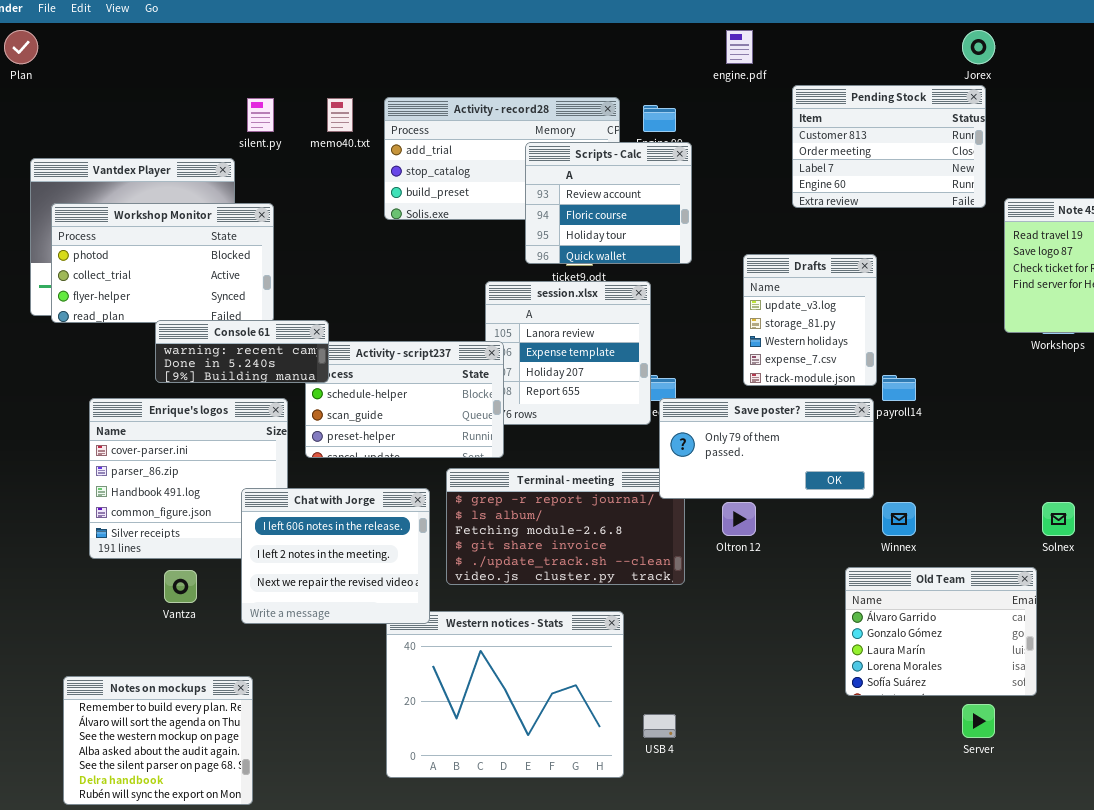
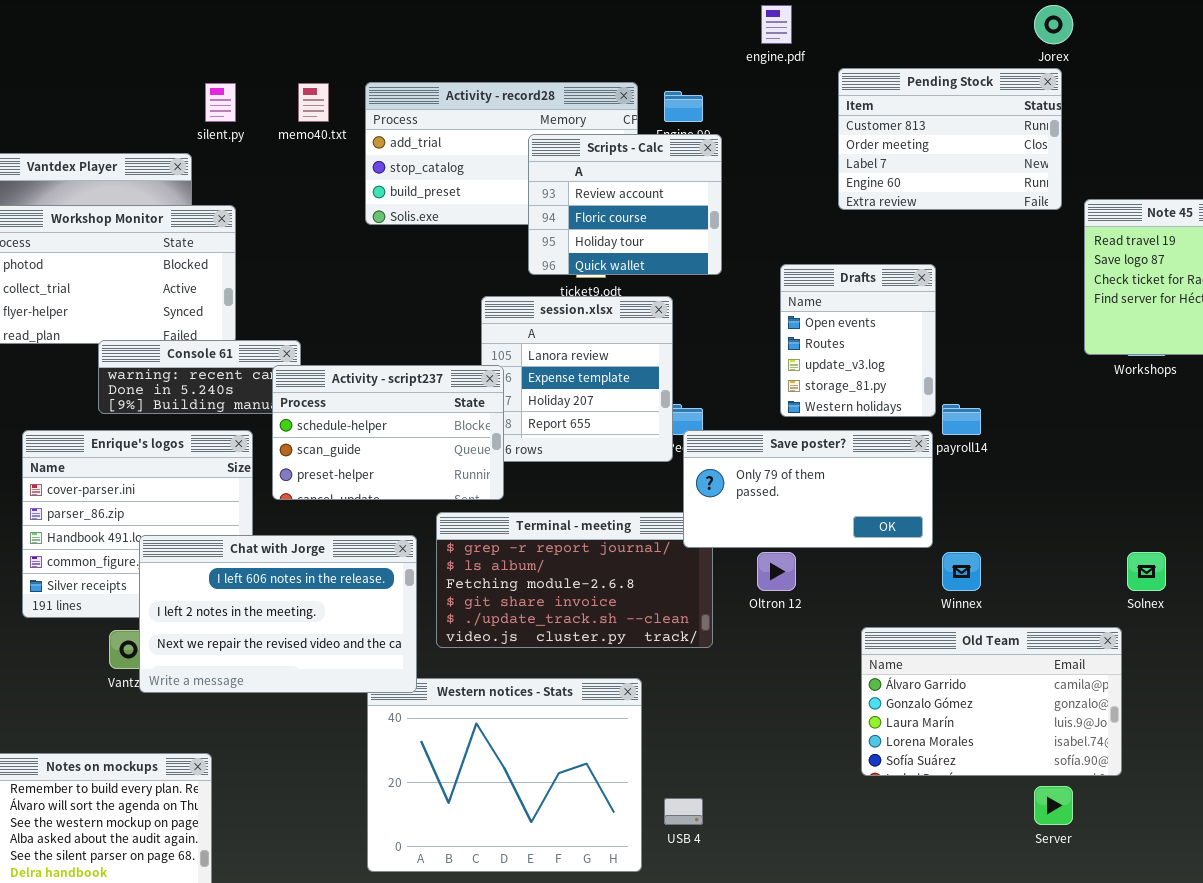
Drafts: [743,254,877,386] -> [780,264,936,417], scrolled up 2 rows
Activity - script237: [305,341,504,458] -> [272,365,504,500], raised
Chat with Jorge: [241,488,430,624] -> [139,535,417,693], resized
Old Team: [845,567,1037,696] -> [861,627,1122,776], resized

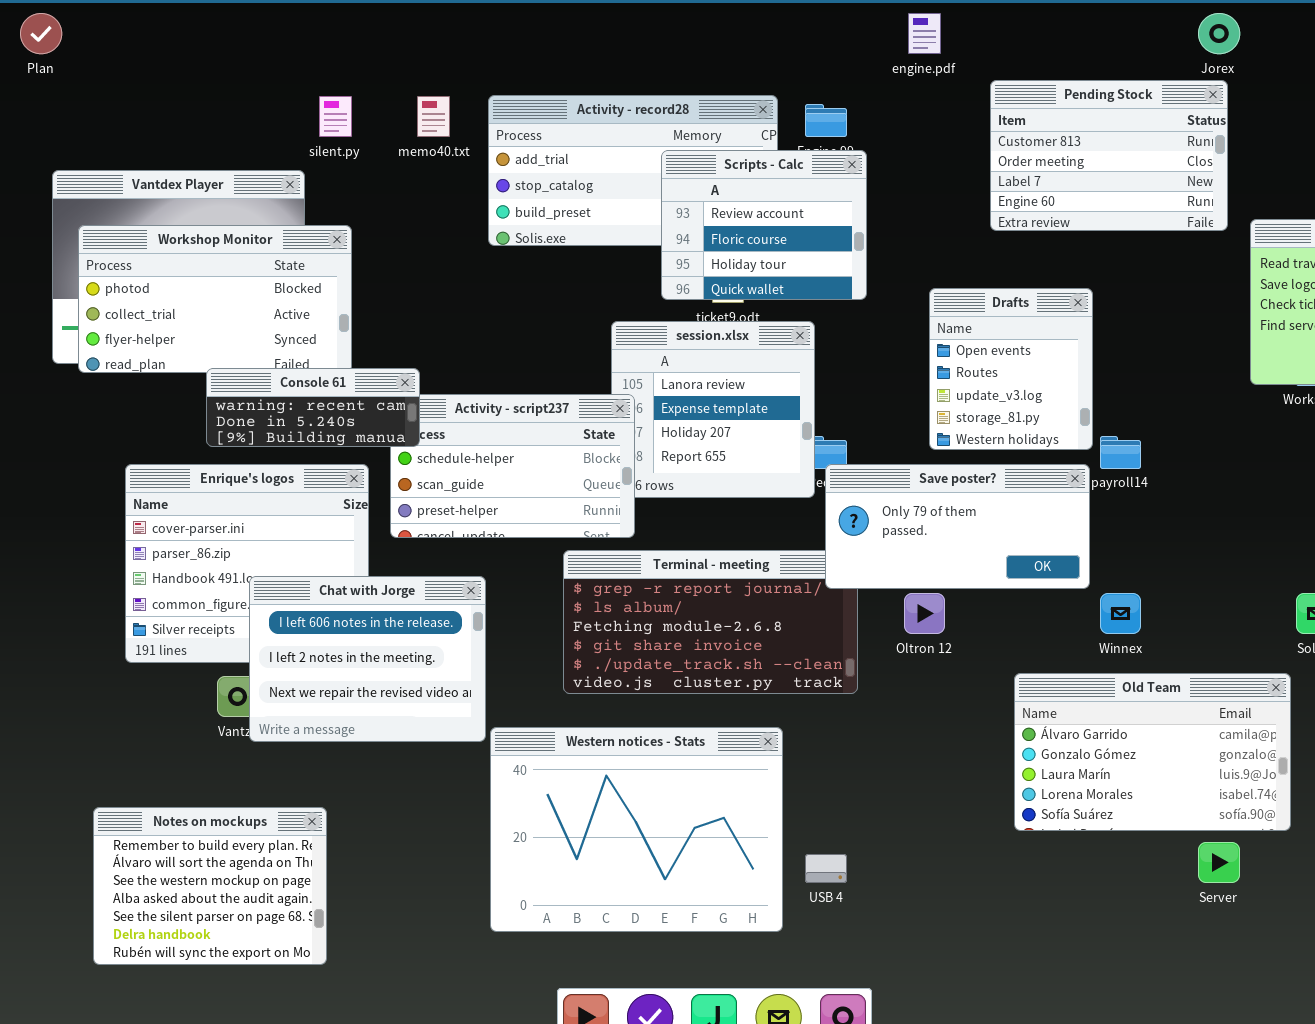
Console 61: [98,340,301,414] -> [206,368,420,447], raised
Chat with Jorge: [139,535,417,693] -> [249,576,486,742], resized

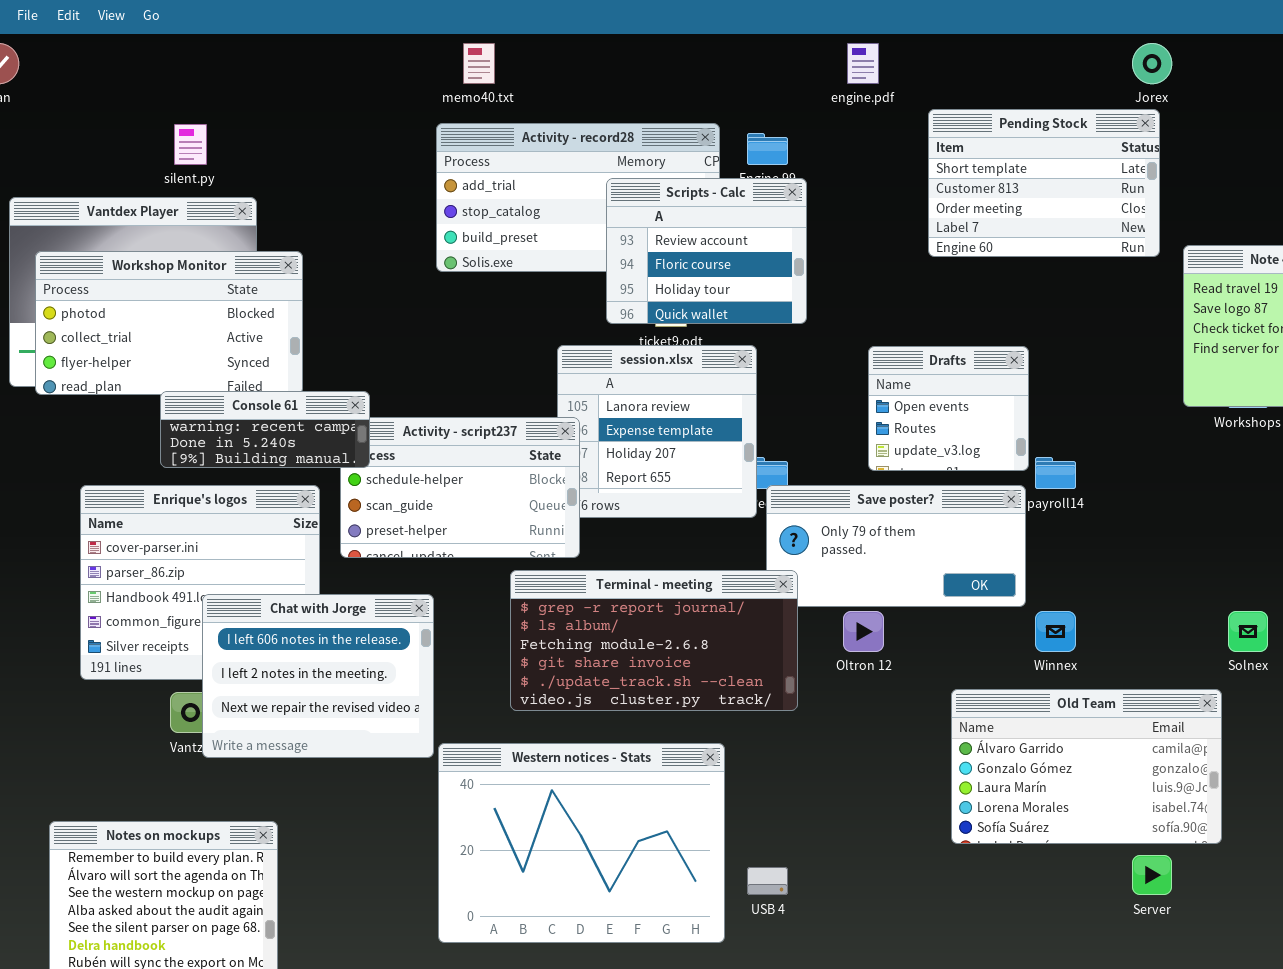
Pending Stock: [990,80,1228,231] -> [928,109,1160,257], scrolled up 1 row
silent.py: [319,96,352,137] -> [174,124,207,165], moved
memo40.txt: [417,96,450,137] -> [463,43,495,84], moved
Drafts: [929,288,1093,450] -> [868,346,1029,471], resized
Terminal - meeting: [563,550,858,694] -> [510,570,798,711], raised

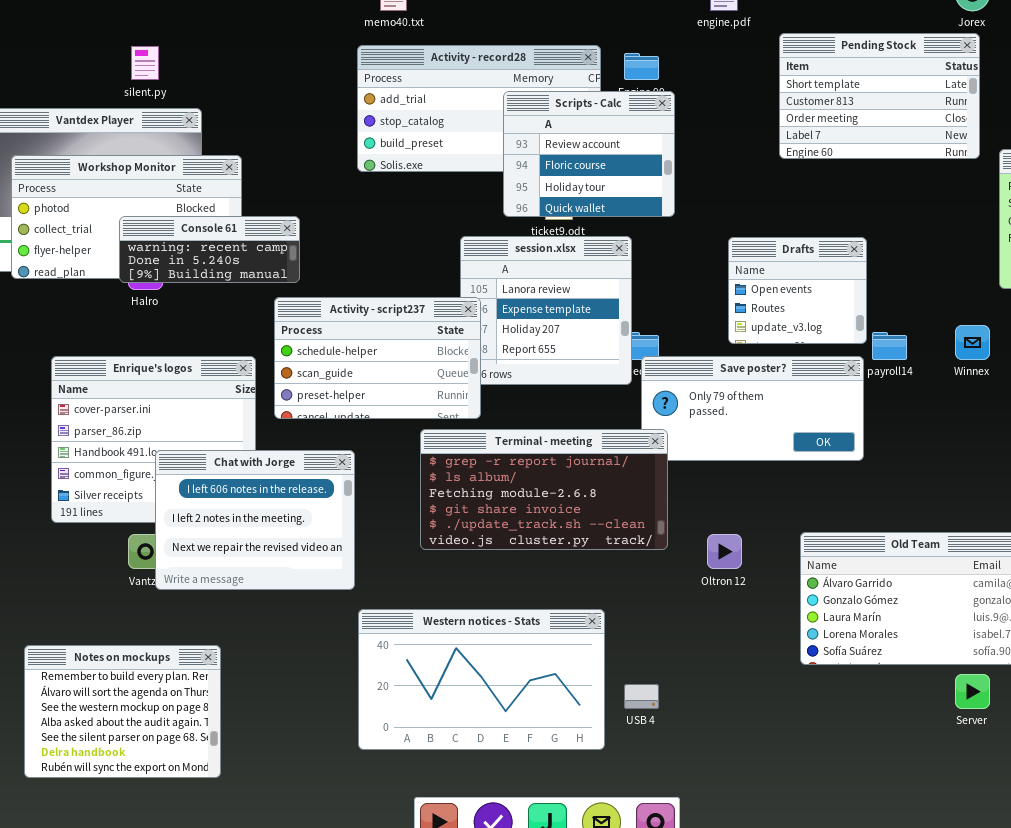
Console 61: [160,391,370,468] -> [119,216,300,283], moved
Oltron 12: [843,611,884,652] -> [707,534,742,569], moved
Winnex: [1035,611,1076,652] -> [955,325,990,360], moved
Western notices - Stats: [438,743,725,943] -> [358,609,605,750], resized

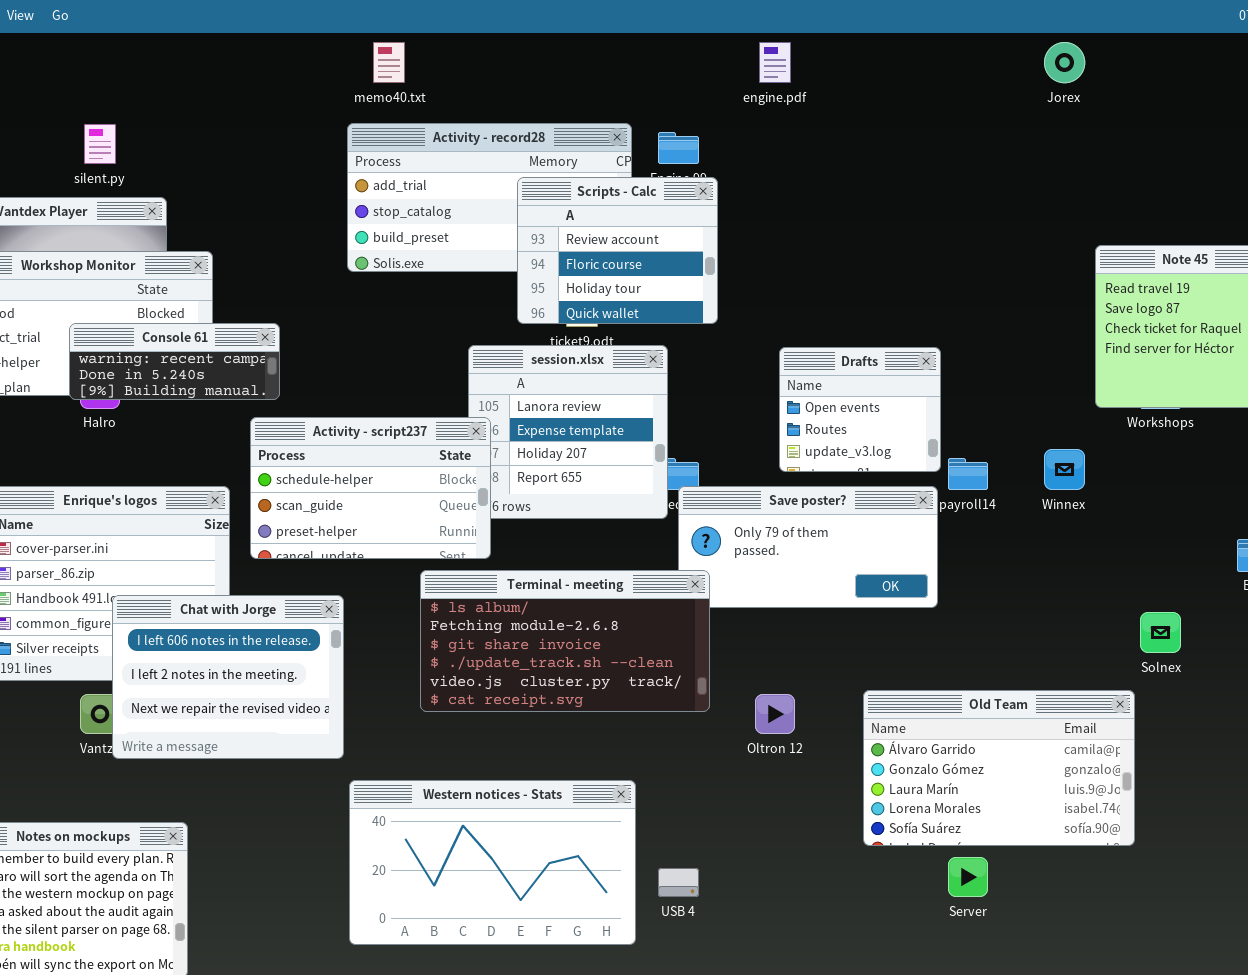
Pending Stock: [779,33,980,159] -> none, closed
Terminal - meeting: [420,429,668,550] -> [420,570,710,712], scrolled down 1 row
Server: [955,674,990,709] -> [948,857,988,897], moved

